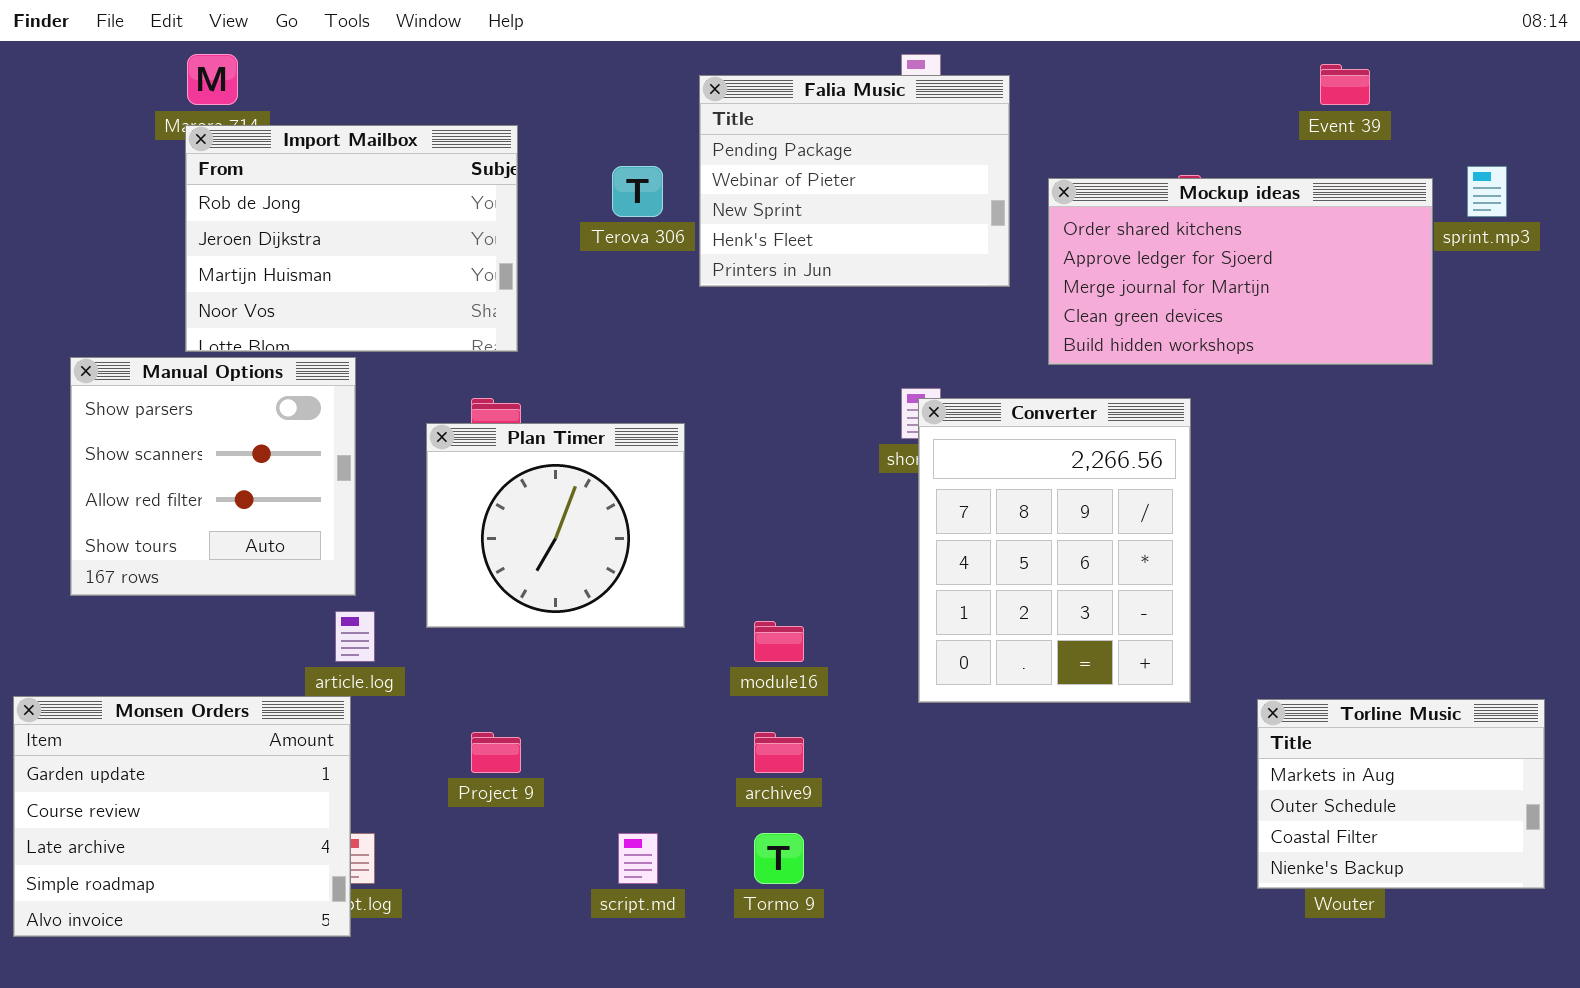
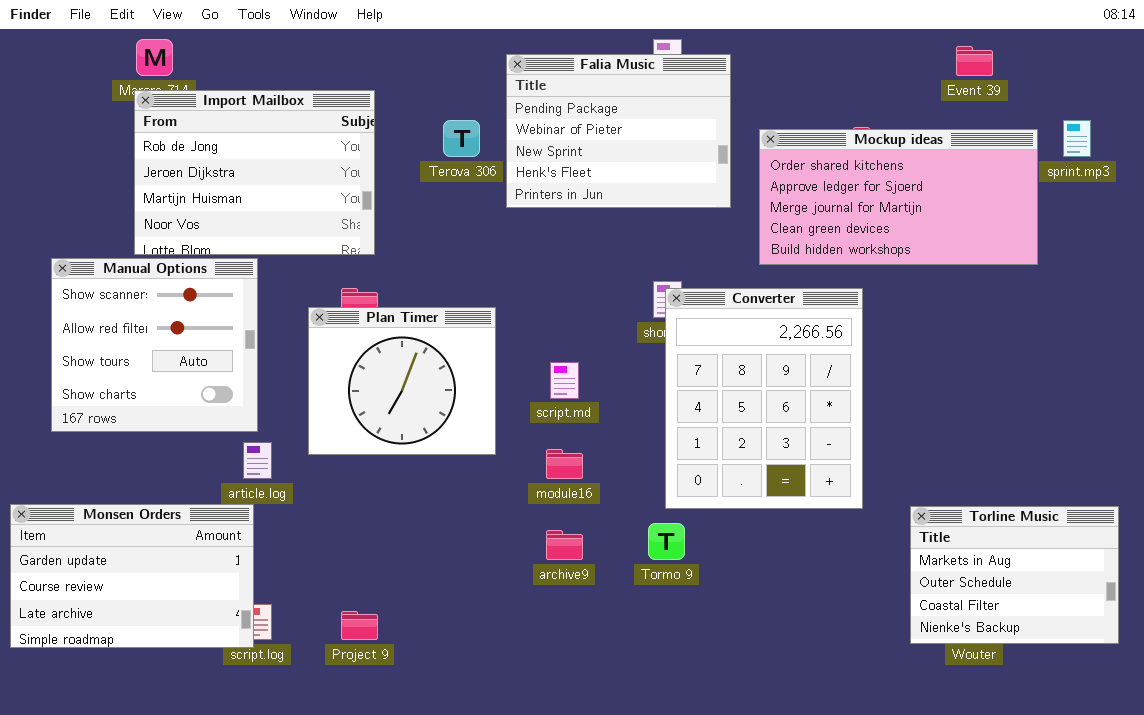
Manual Options: [70,357,356,596] -> [51,258,258,432], scrolled down 1 row
Monsen Orders: [13,696,351,937] -> [10,504,254,648], resized
Project 9: [471,732,521,773] -> [341,611,378,640], moved
script.md: [618,833,658,884] -> [550,362,579,399], moved
Tormo 9: [754,833,804,884] -> [648,523,685,560], moved

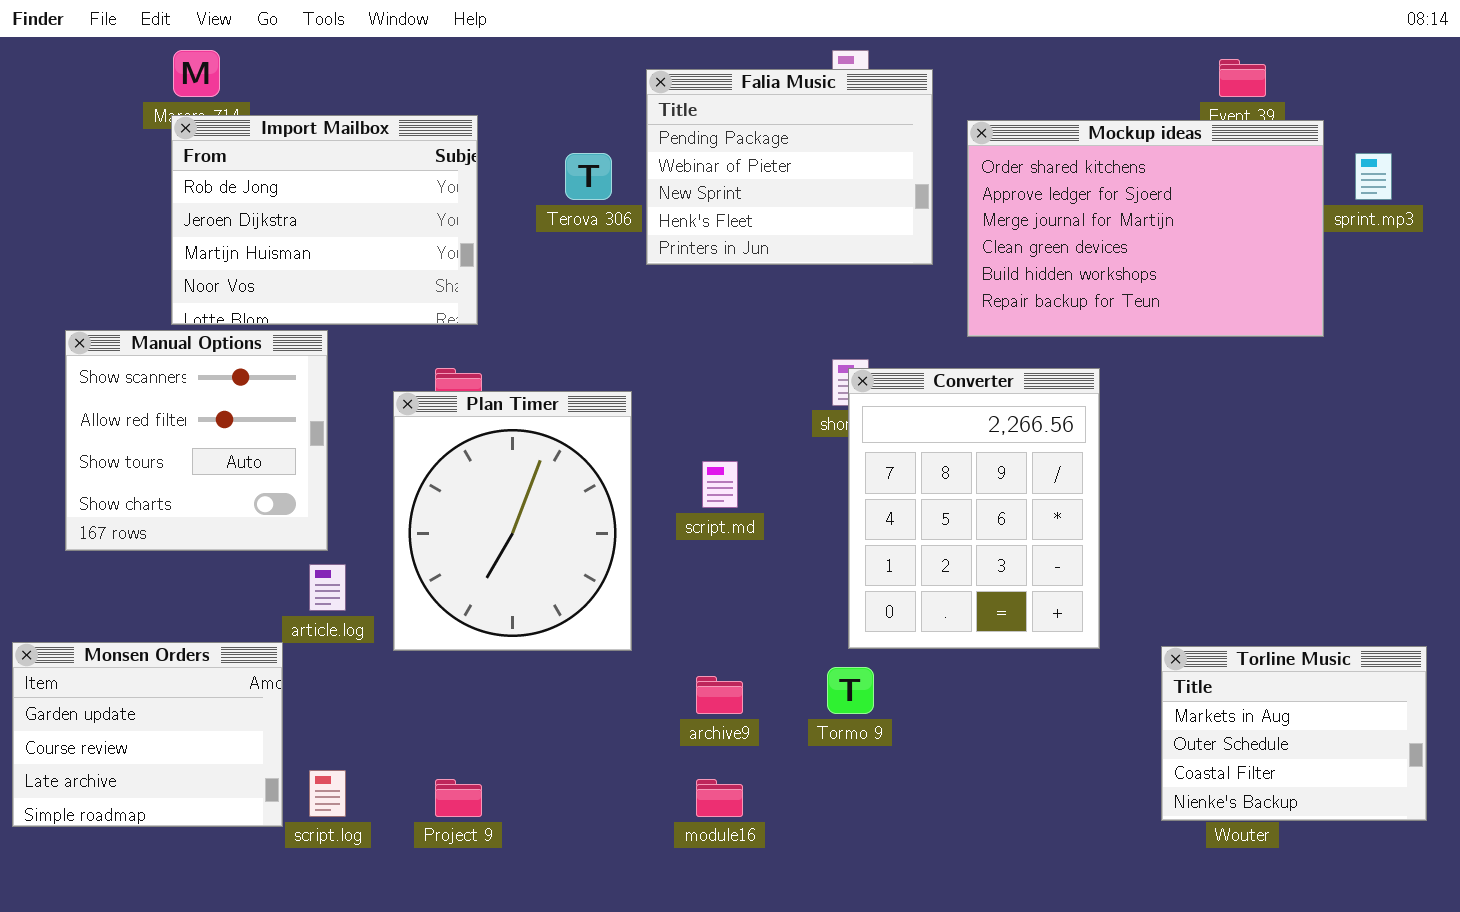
Mockup ideas: [759,129,1038,265] -> [967,120,1324,337], resized
Plan Timer: [308,307,496,455] -> [393,391,632,651], resized
module16: [546,449,583,479] -> [696,779,743,817], moved
Monsen Orders: [10,504,254,648] -> [12,642,283,827], resized

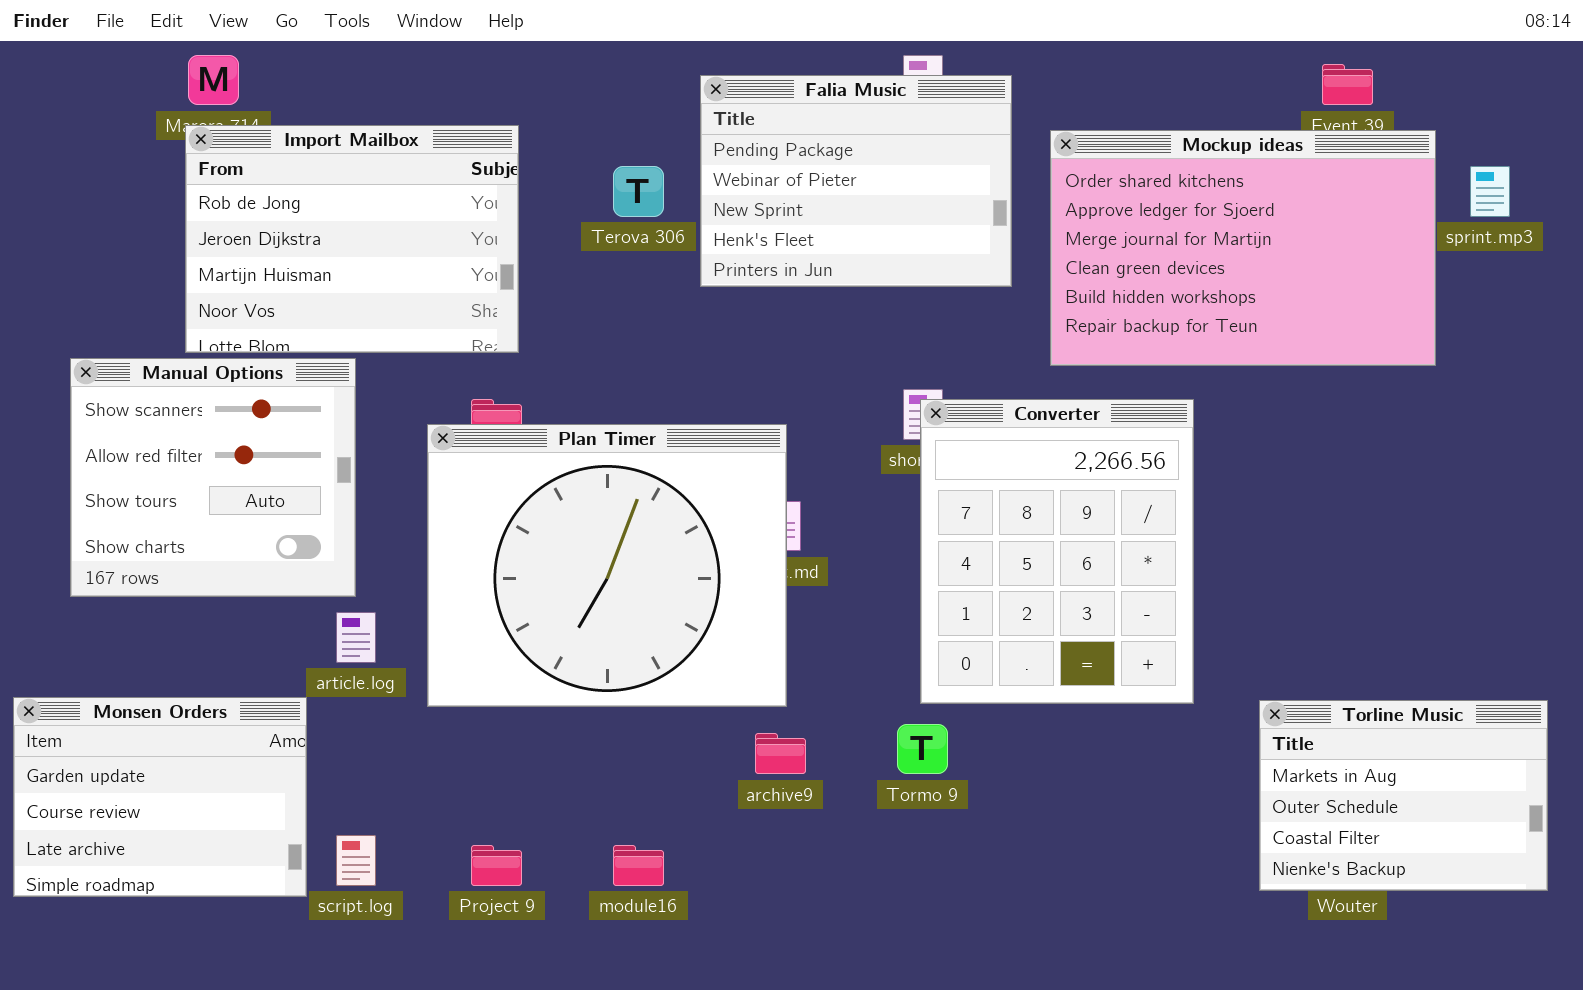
Plan Timer: [393,391,632,651] -> [427,424,787,707], resized
module16: [696,779,743,817] -> [613,845,664,886], moved

